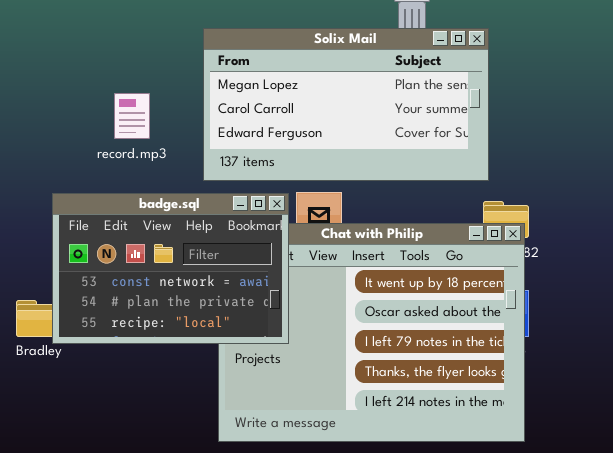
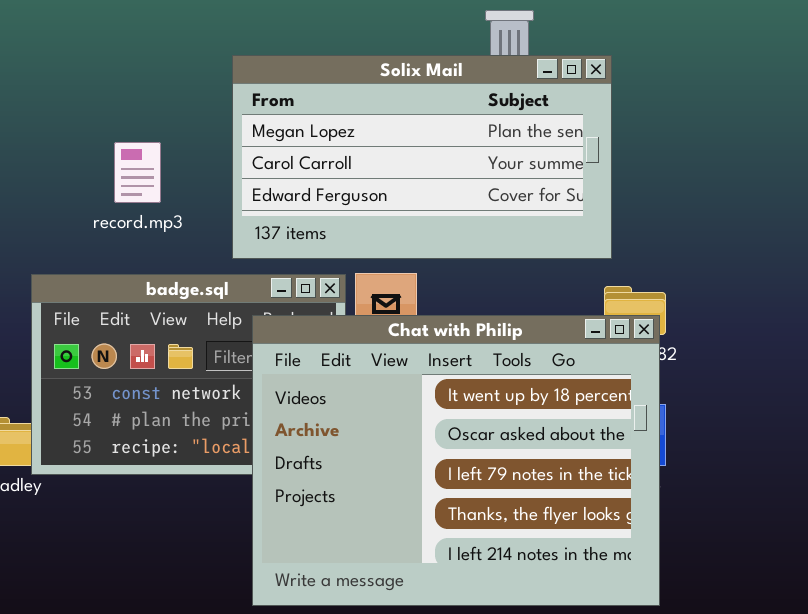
Chat with Philip: [218,223,525,442] -> [252,315,660,606], raised

